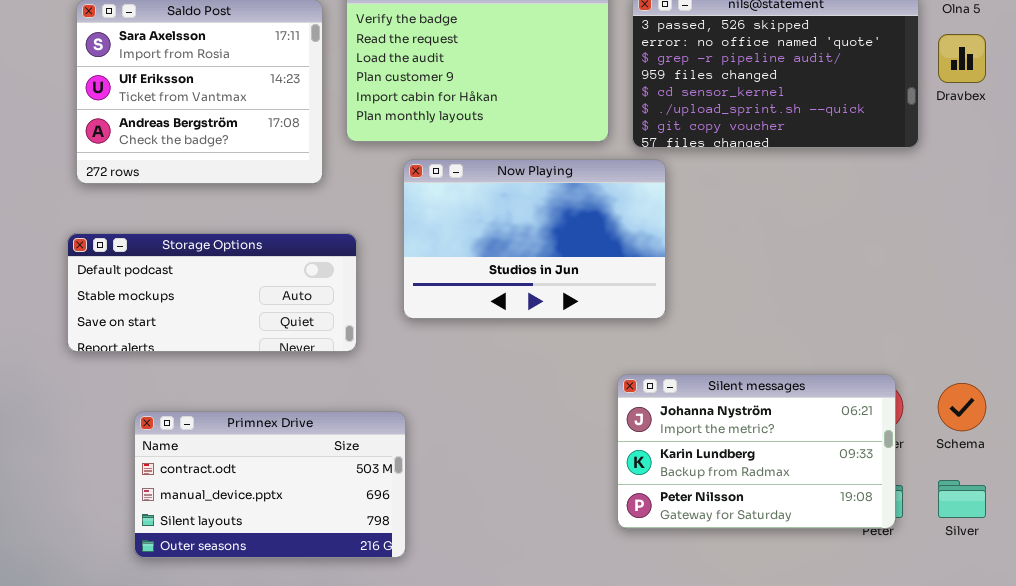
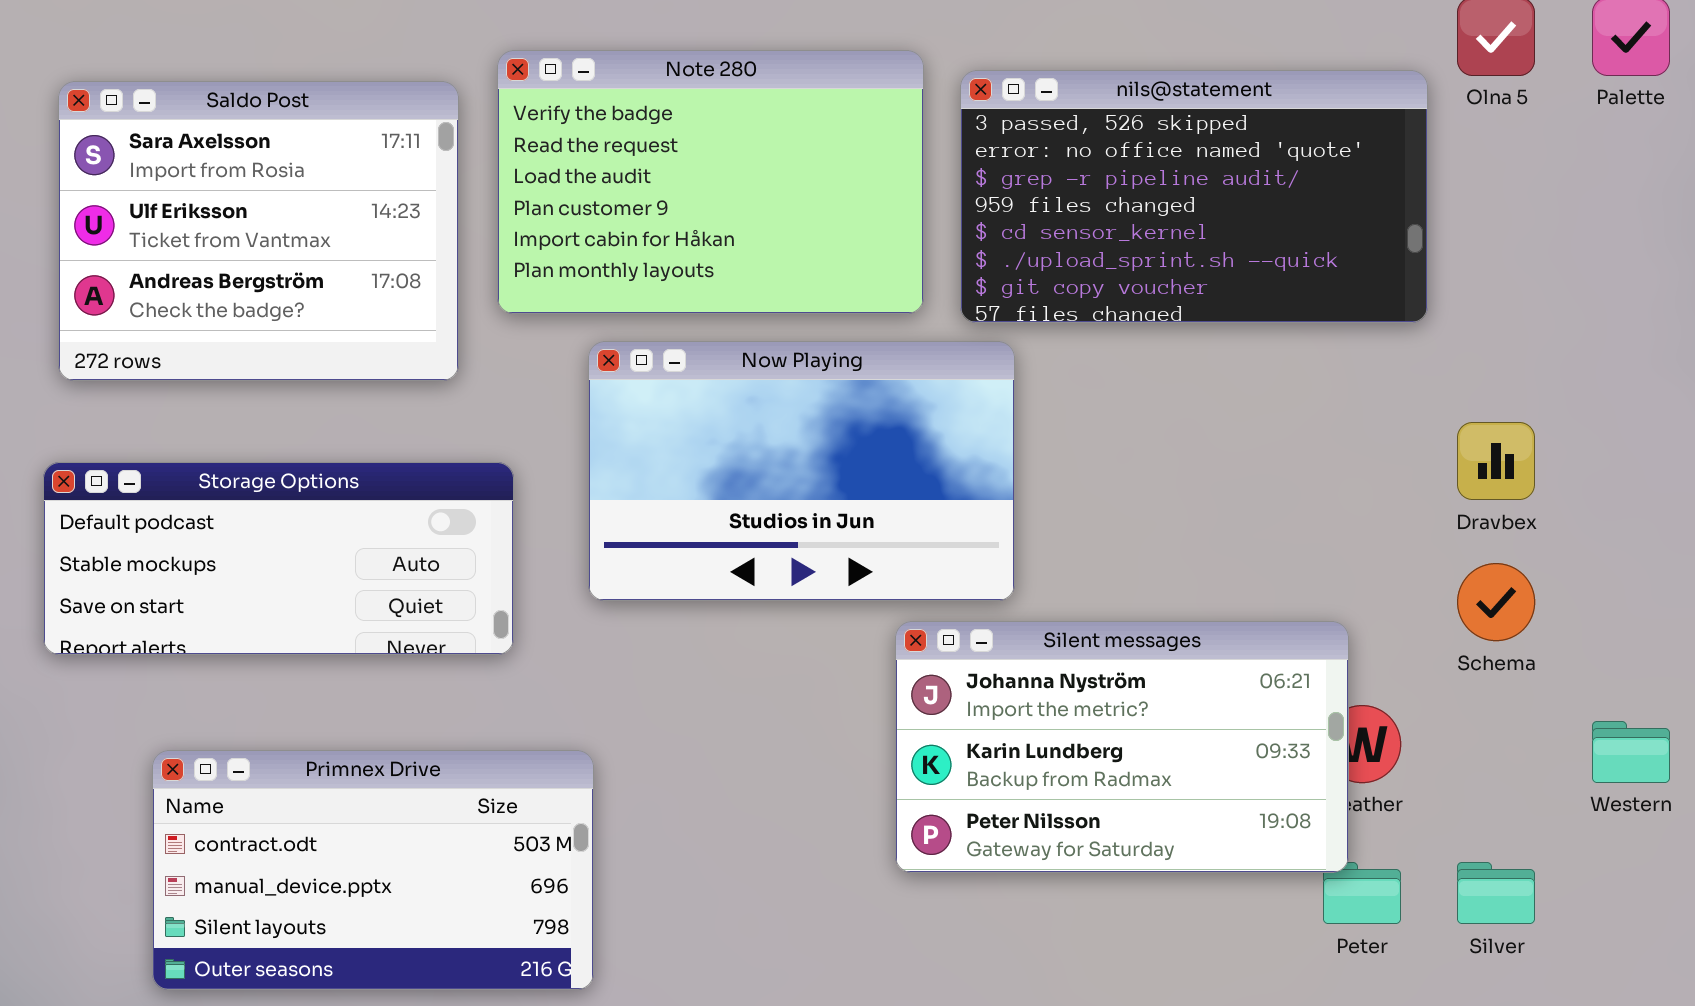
Dravbex: [938,34,986,83] -> [1457,422,1535,500], moved
Silent messages: [617,374,896,529] -> [895,621,1349,873], moved
Schema: [938,383,986,431] -> [1457,563,1535,641], moved

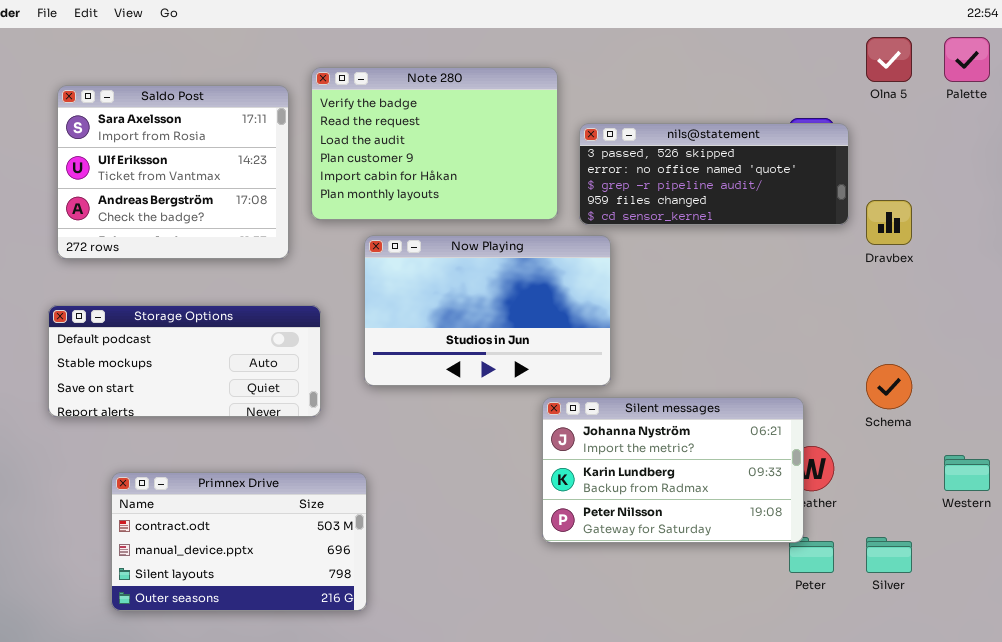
nils@statement: [960,70,1428,323] -> [579,123,849,225], resized
Dravbex: [1457,422,1535,500] -> [866,200,912,245], moved

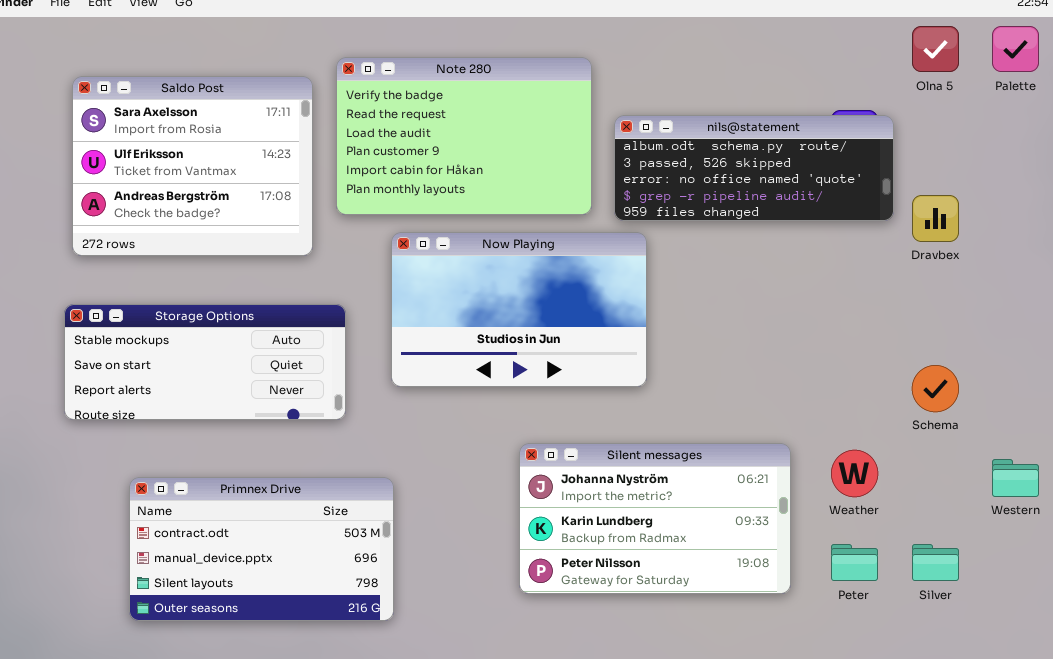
nils@statement: [579,123,849,225] -> [614,115,894,221], scrolled up 1 row
Storage Options: [48,305,321,417] -> [64,304,346,420], scrolled down 1 row
Silent messages: [542,397,804,543] -> [519,443,791,594], moved

